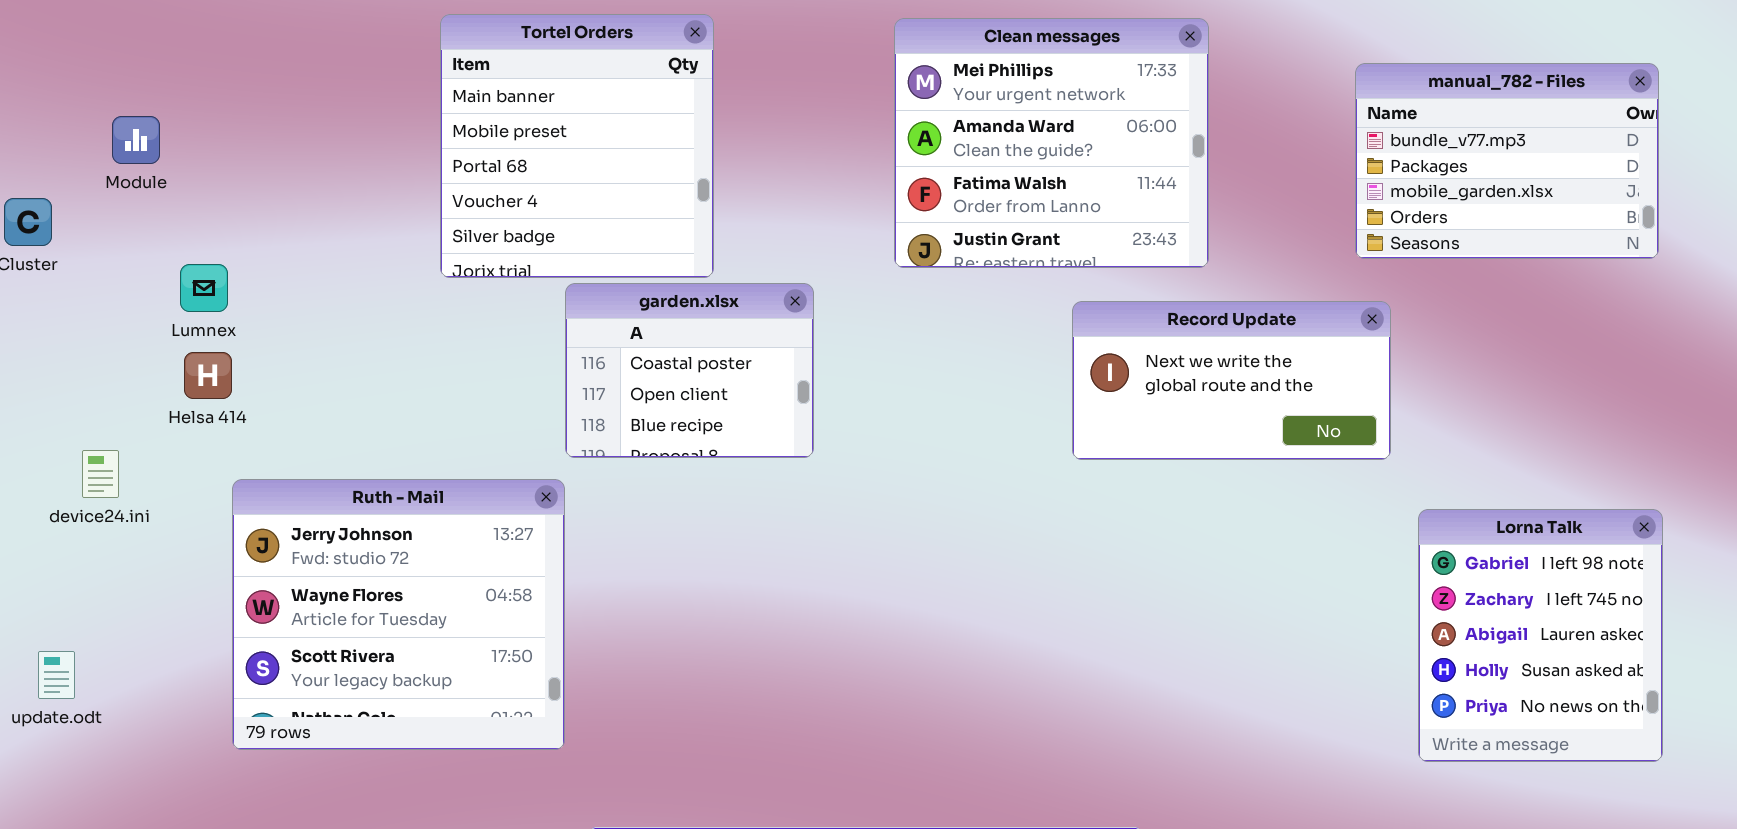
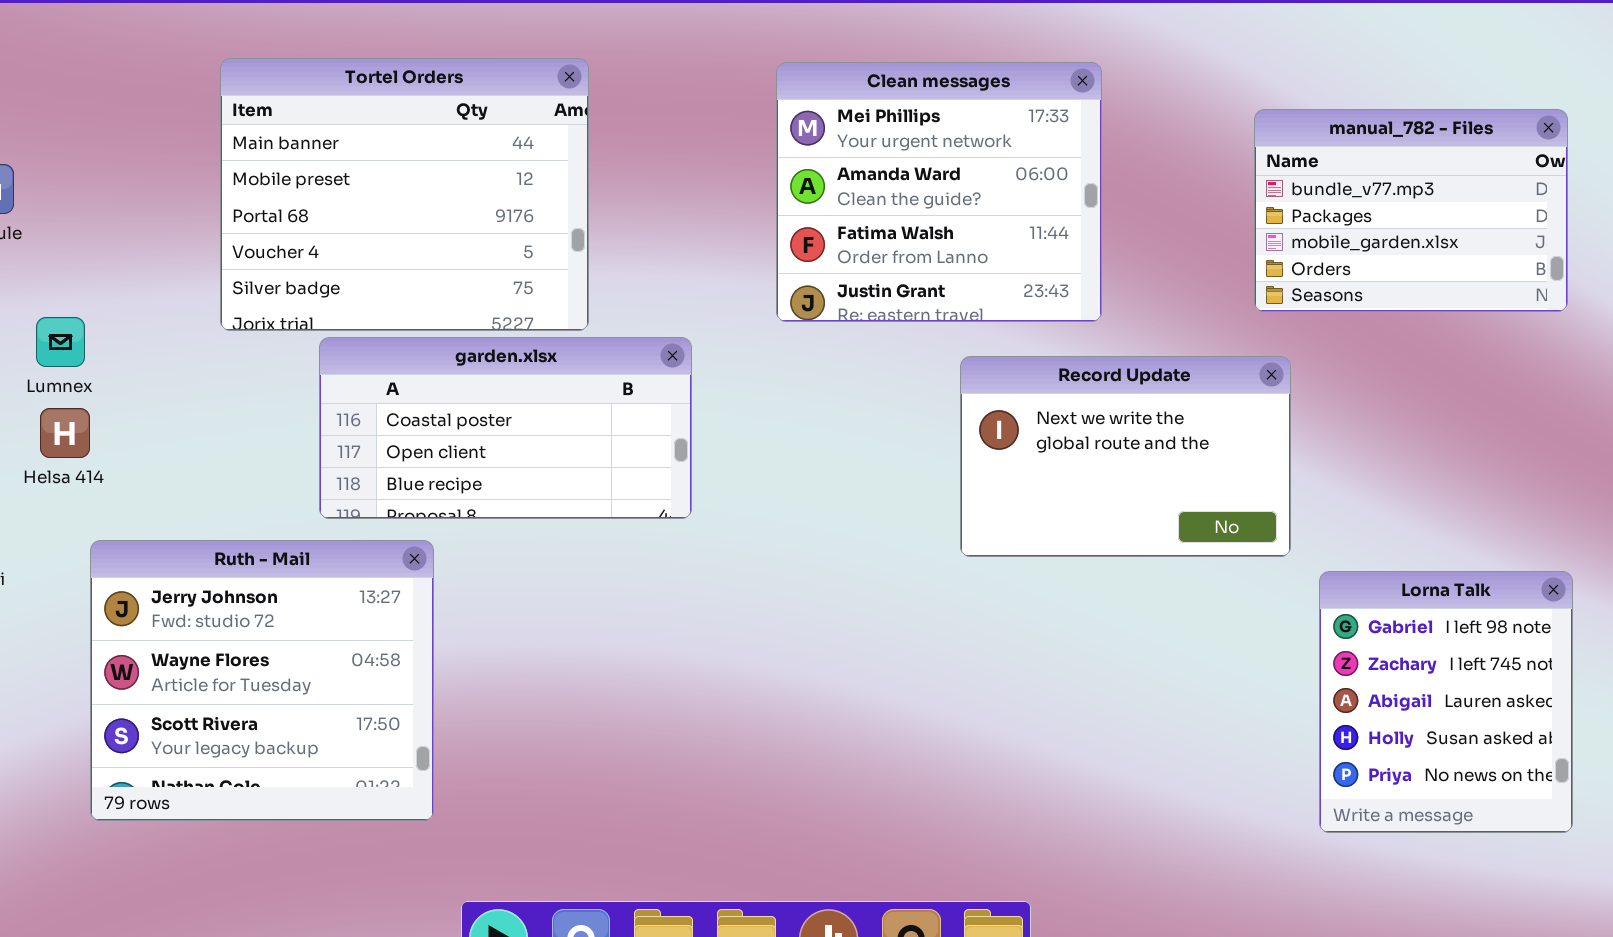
Tortel Orders: [440,14,714,278] -> [220,58,589,331], resized
garden.xlsx: [565,283,814,458] -> [319,337,692,519], resized
Record Update: [1072,301,1391,460] -> [960,356,1291,557], resized

